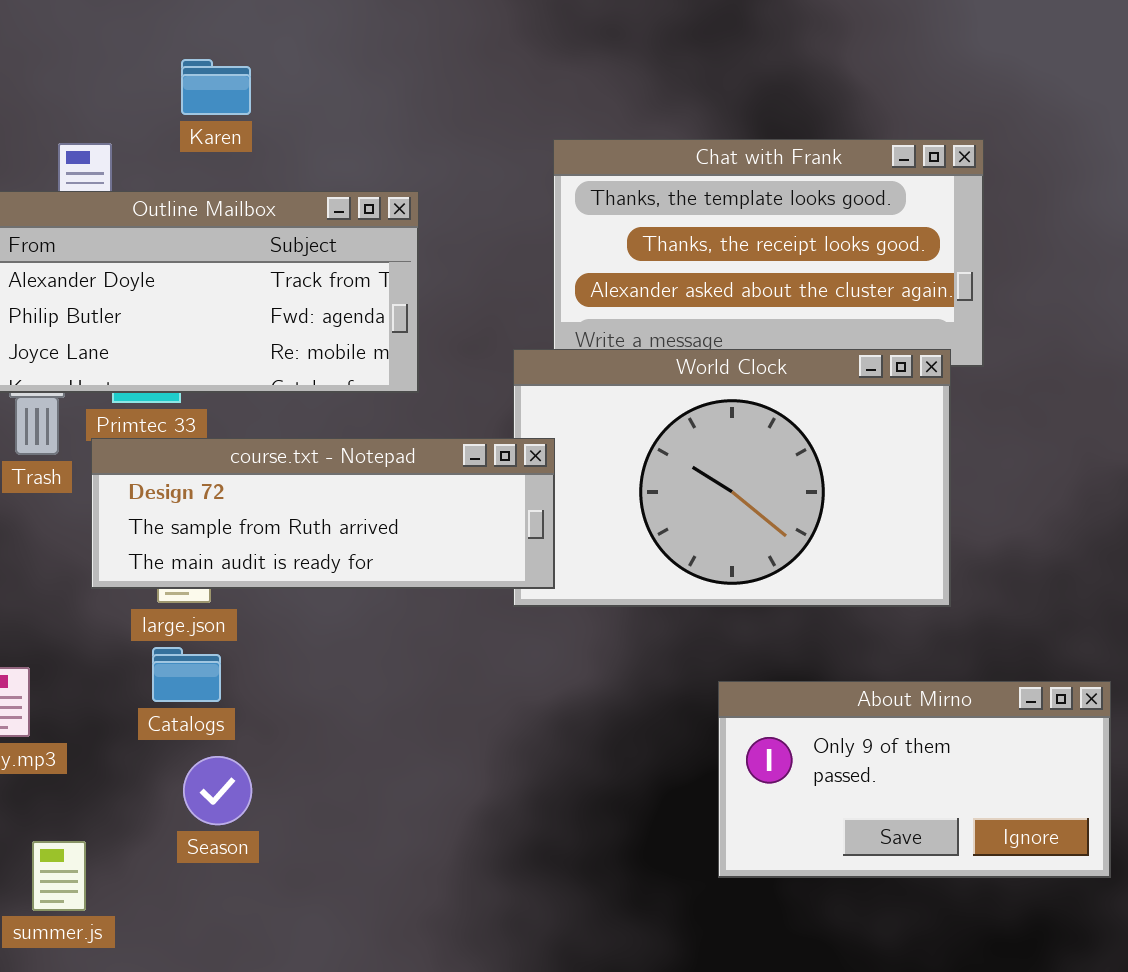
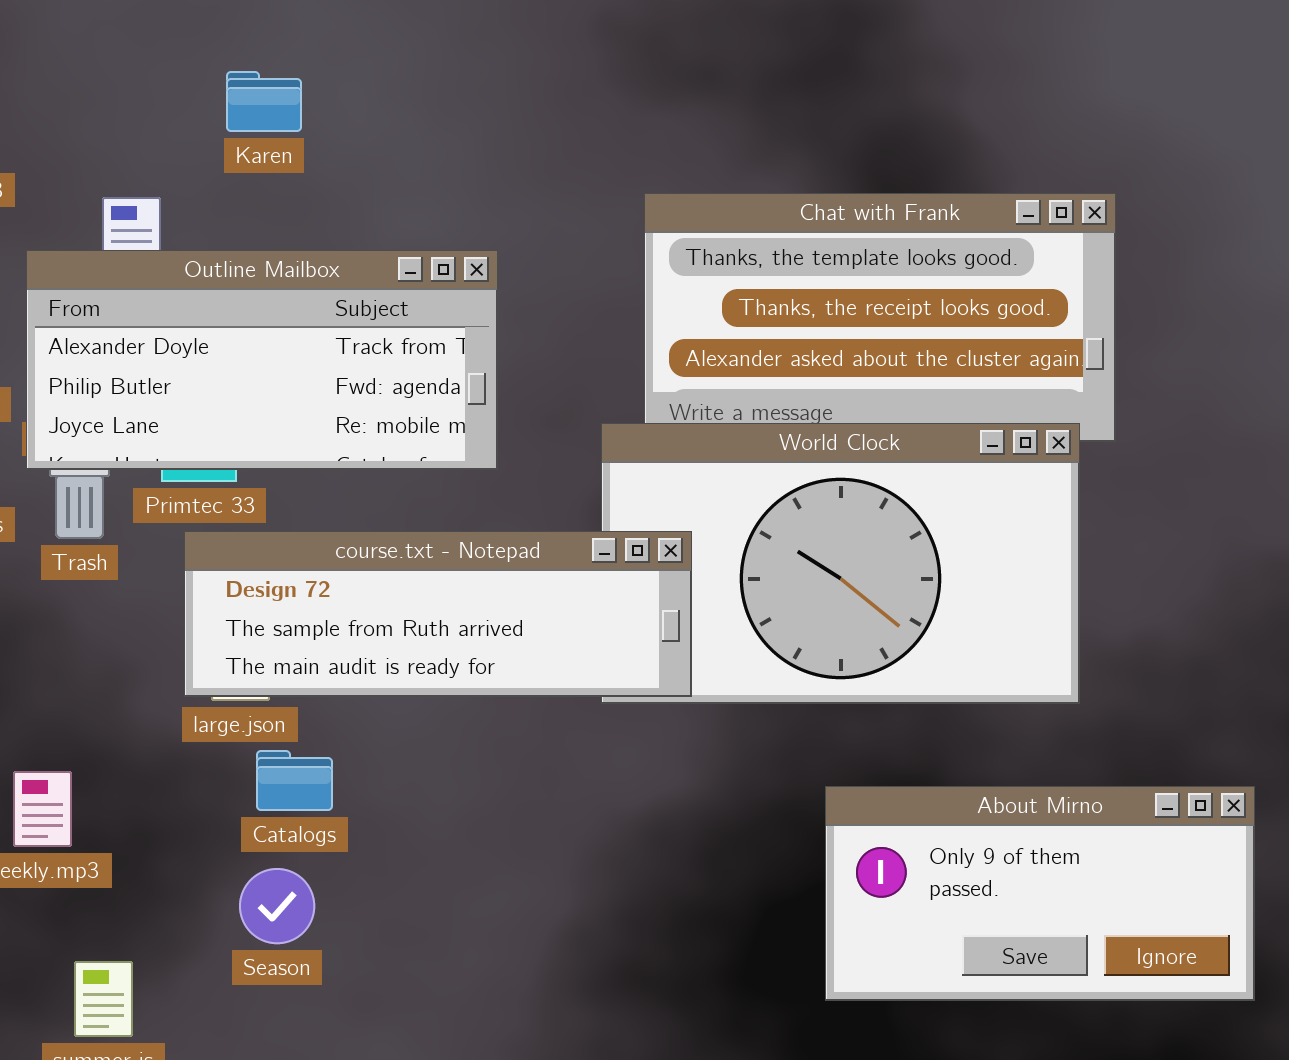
Karen: [181,59,251,115] -> [226,71,302,132], moved
course.txt - Notepad: [91,438,555,589] -> [184,531,692,697], moved
Catalogs: [152,647,221,702] -> [256,750,333,811], moved

